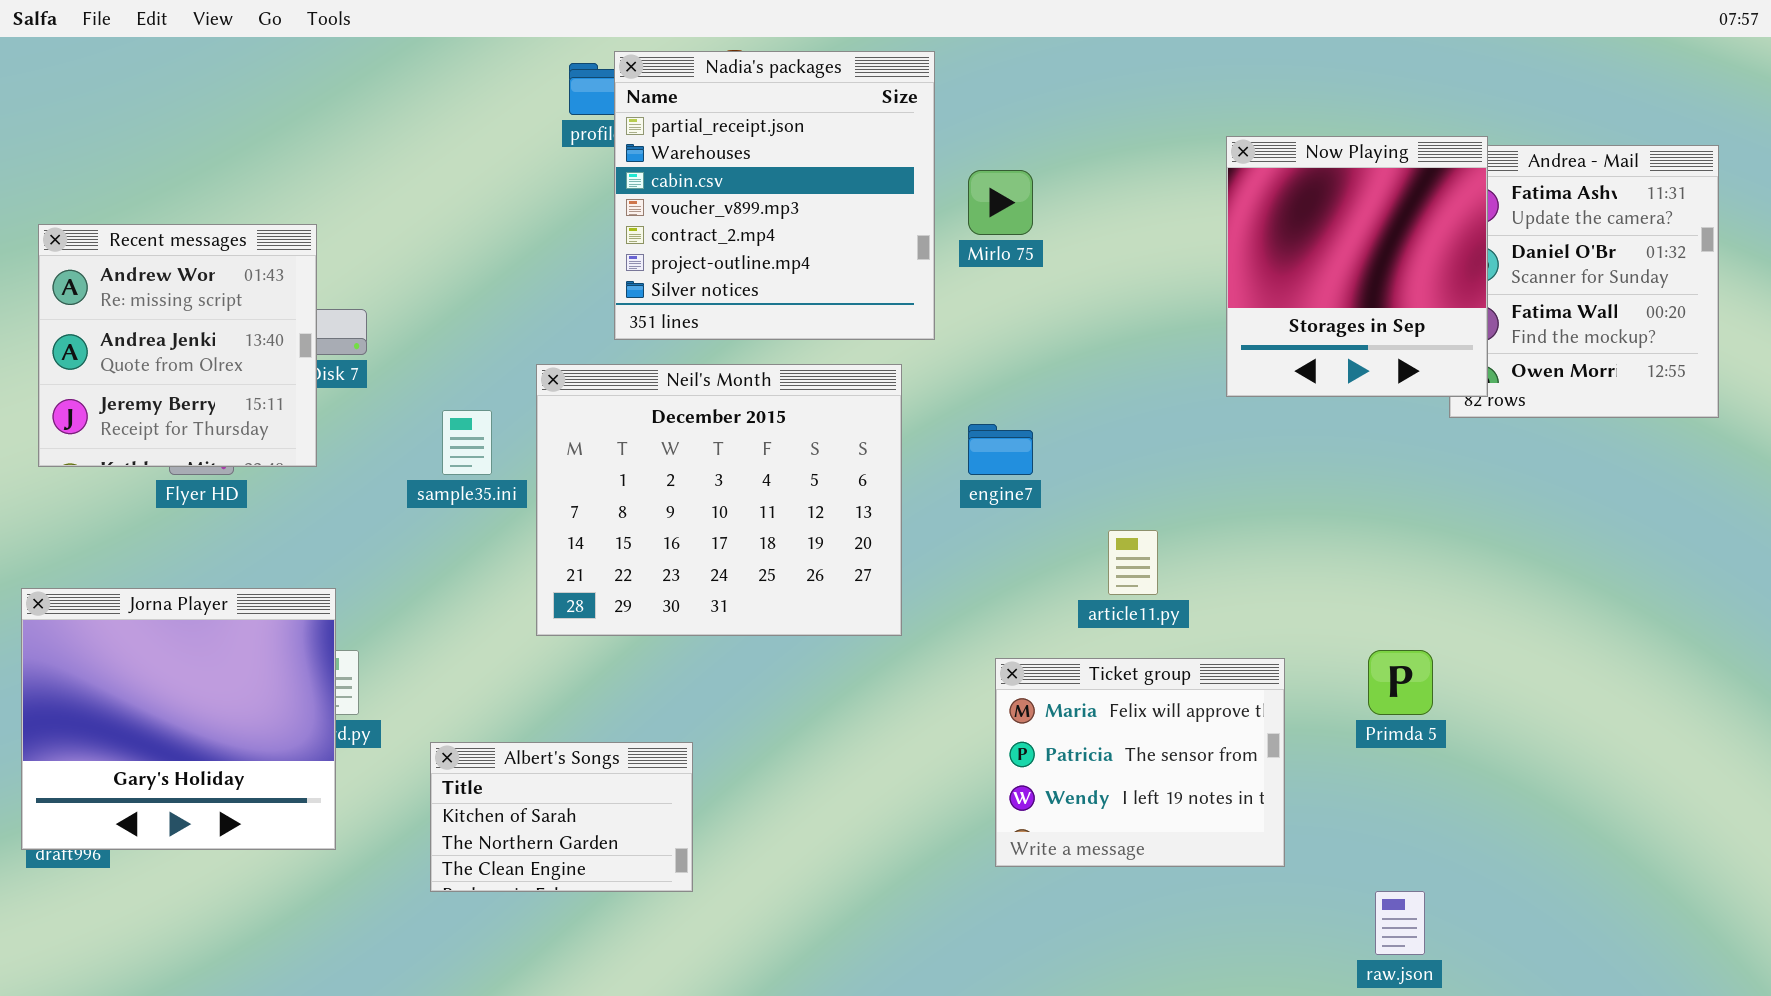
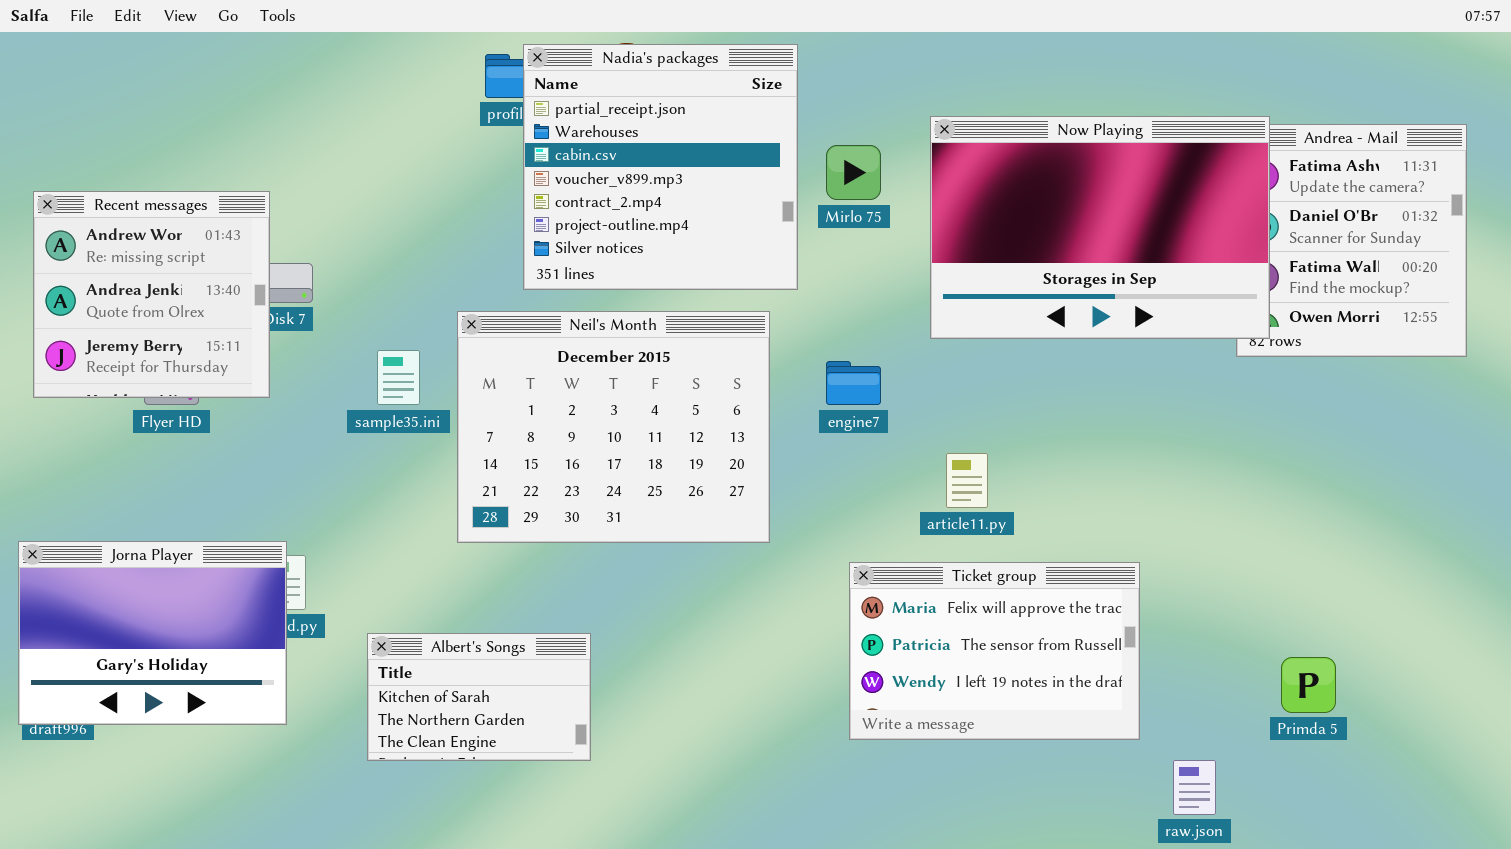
Now Playing: [1226,136,1488,397] -> [930,116,1270,339], resized
Jorna Player: [21,588,336,850] -> [18,541,287,725], resized
Primda 5: [1368,650,1433,715] -> [1281,657,1336,713], moved
Ticket group: [995,658,1285,867] -> [849,562,1140,740], resized

